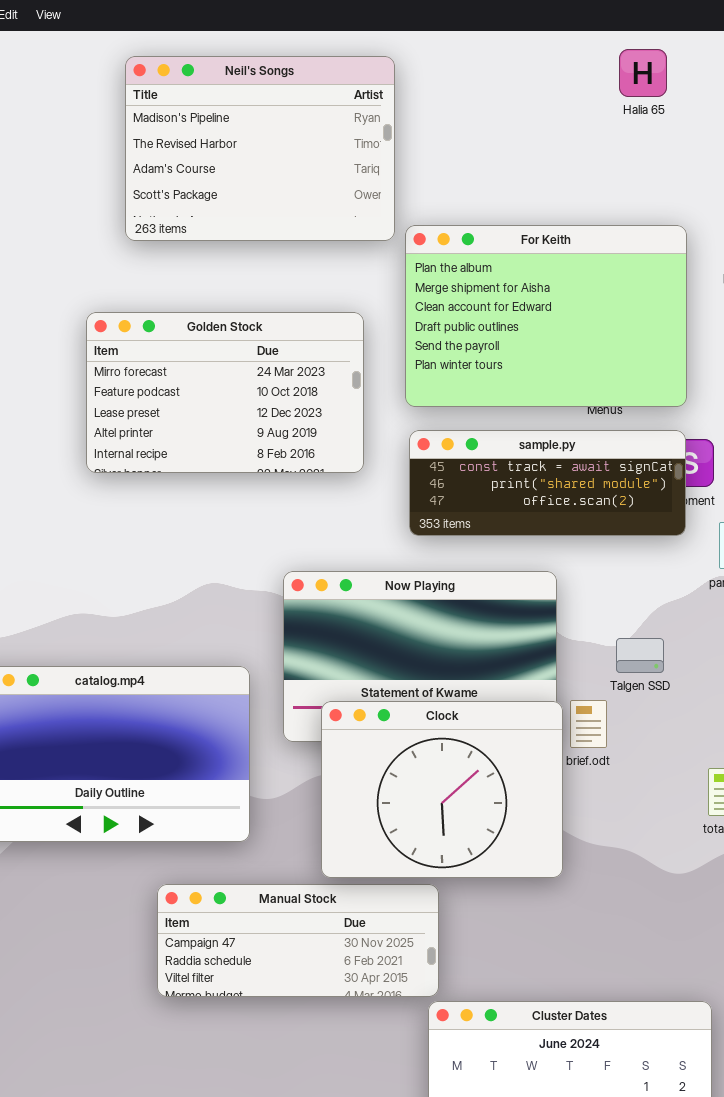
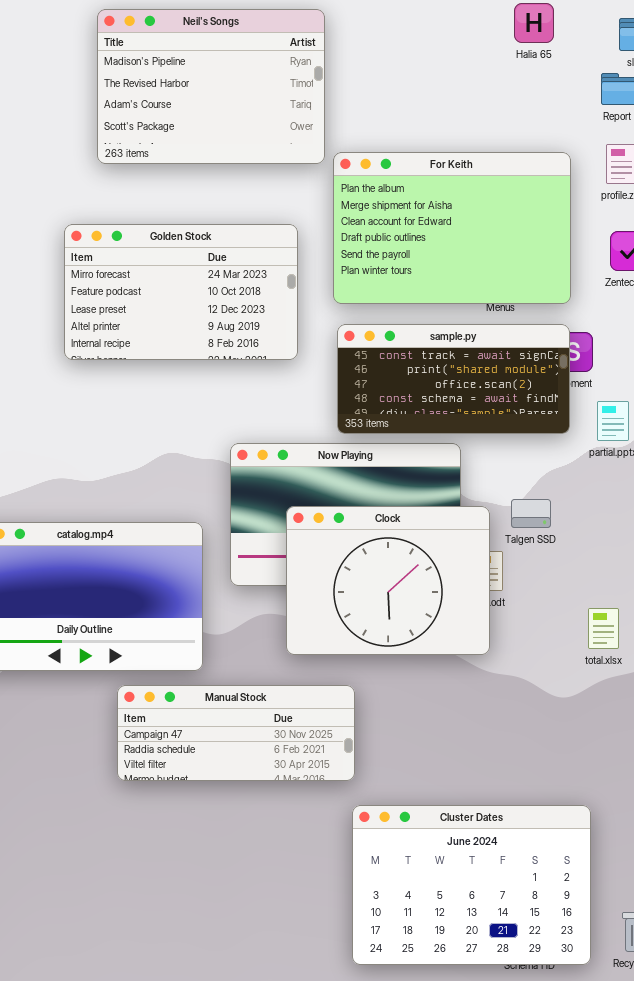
sample.py: [409,430,686,536] -> [337,324,570,434], resized
Clock: [321,701,563,878] -> [286,506,490,655], moved
Manual Stock: [157,884,439,997] -> [117,685,355,781], moved

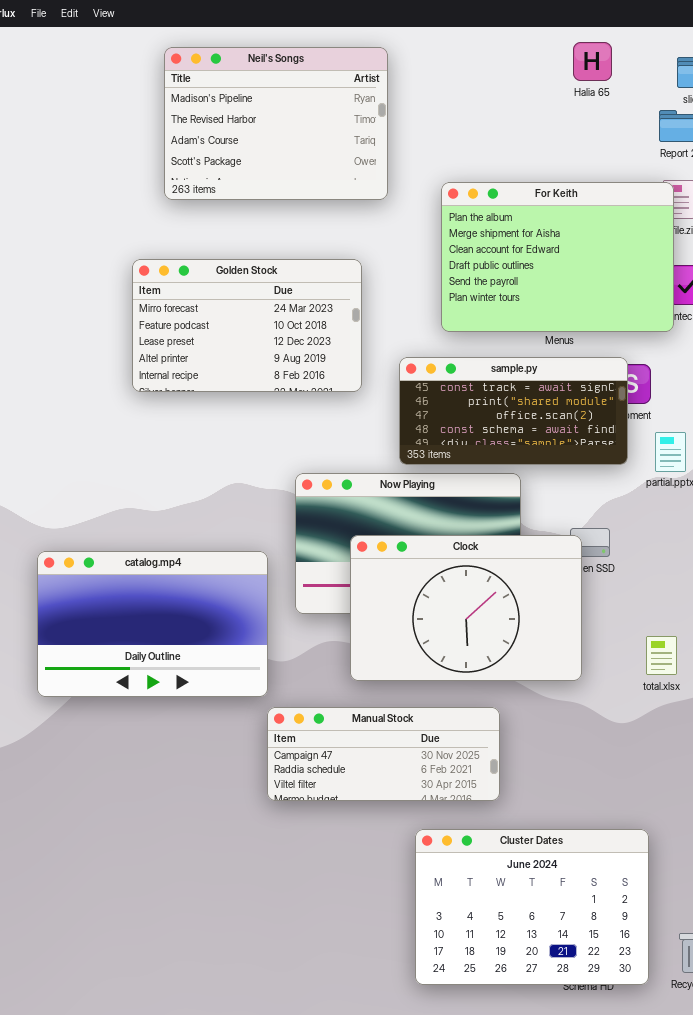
For Keith: [333,152,571,304] -> [441,182,674,332], moved
Clock: [286,506,490,655] -> [350,535,582,681], resized
Manual Stock: [117,685,355,781] -> [267,707,500,801], moved

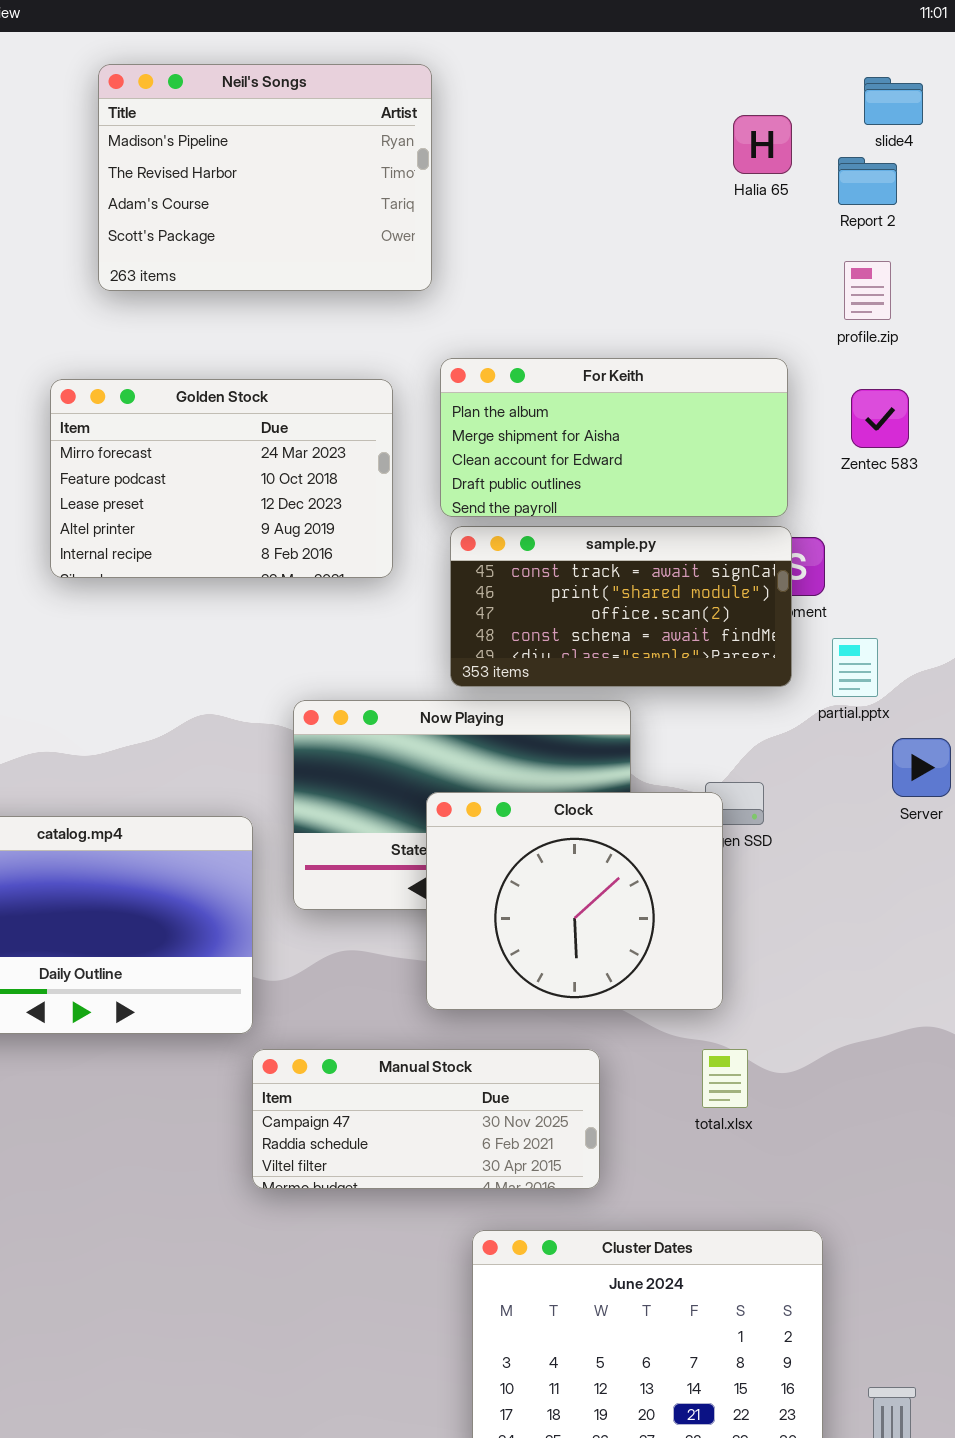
Halia 65: [573,42,612,81] -> [733,115,792,174], moved
For Keith: [441,182,674,332] -> [440,358,788,517], moved, resized
Clock: [350,535,582,681] -> [426,792,723,1010], resized
total.xlsx: [646,636,677,675] -> [702,1049,748,1108], moved

